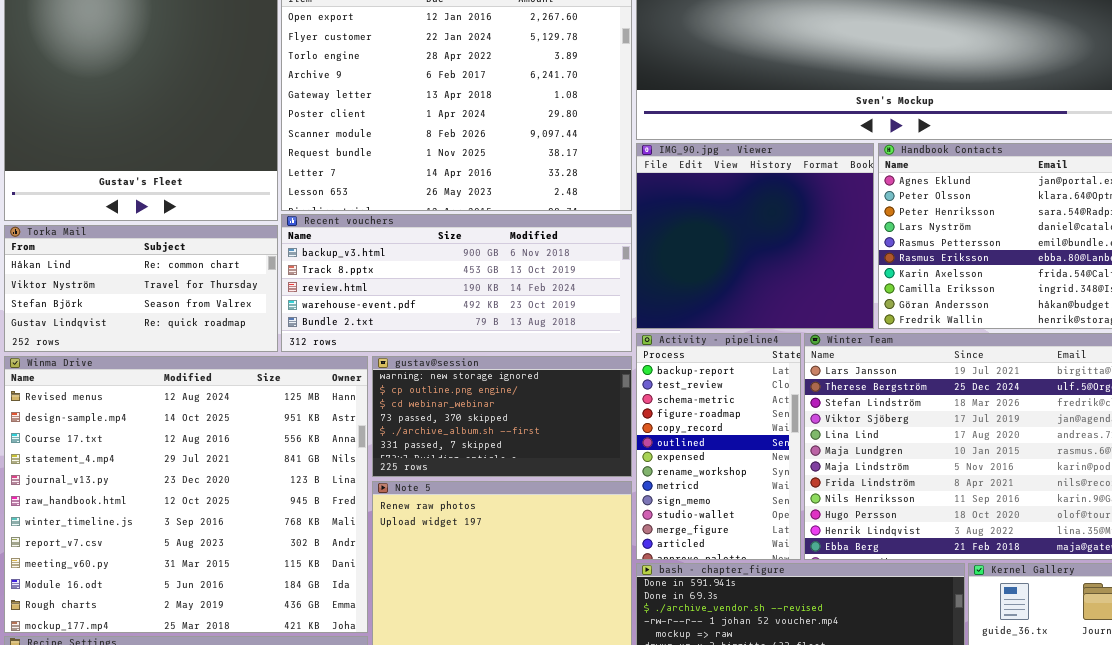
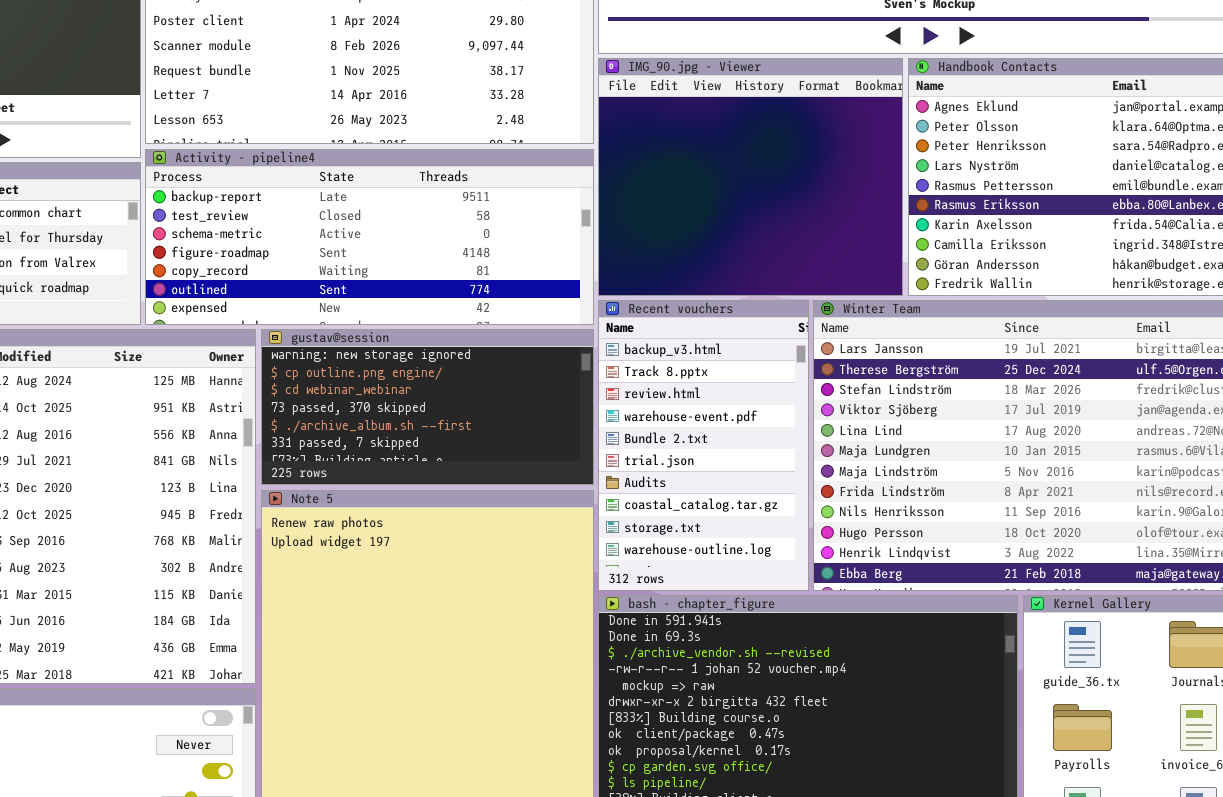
Recent vouchers: [281,214,632,352] -> [598,300,809,591], moved, resized
Activity - pipeline4: [636,333,801,560] -> [145,149,594,325], moved, resized

